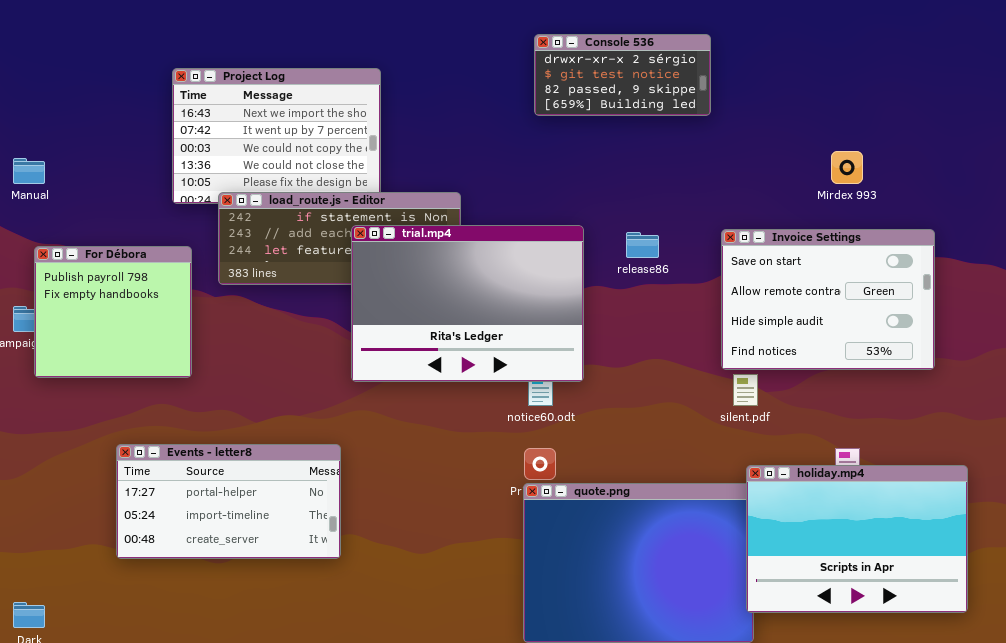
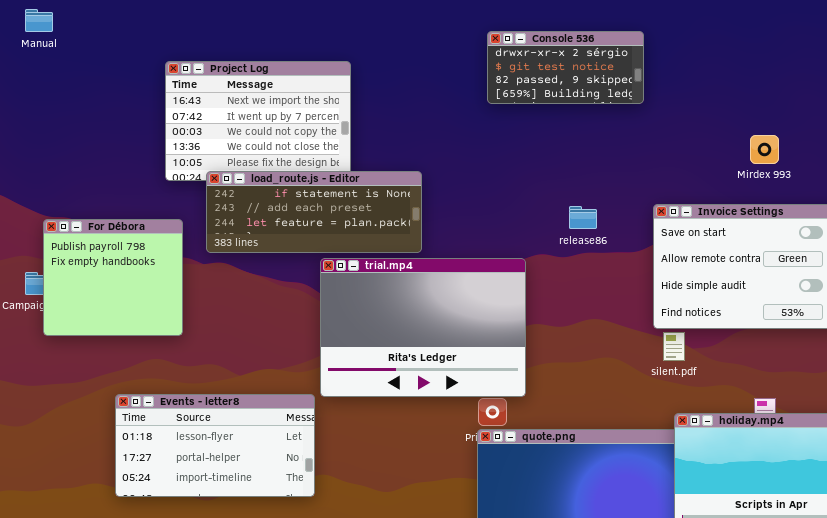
Manual: [13,158,45,184] -> [25,9,53,32], moved
trial.mp4: [351,225,584,382] -> [320,258,526,397], moved
Events - letter8: [116,444,341,559] -> [115,394,315,497], scrolled up 1 row

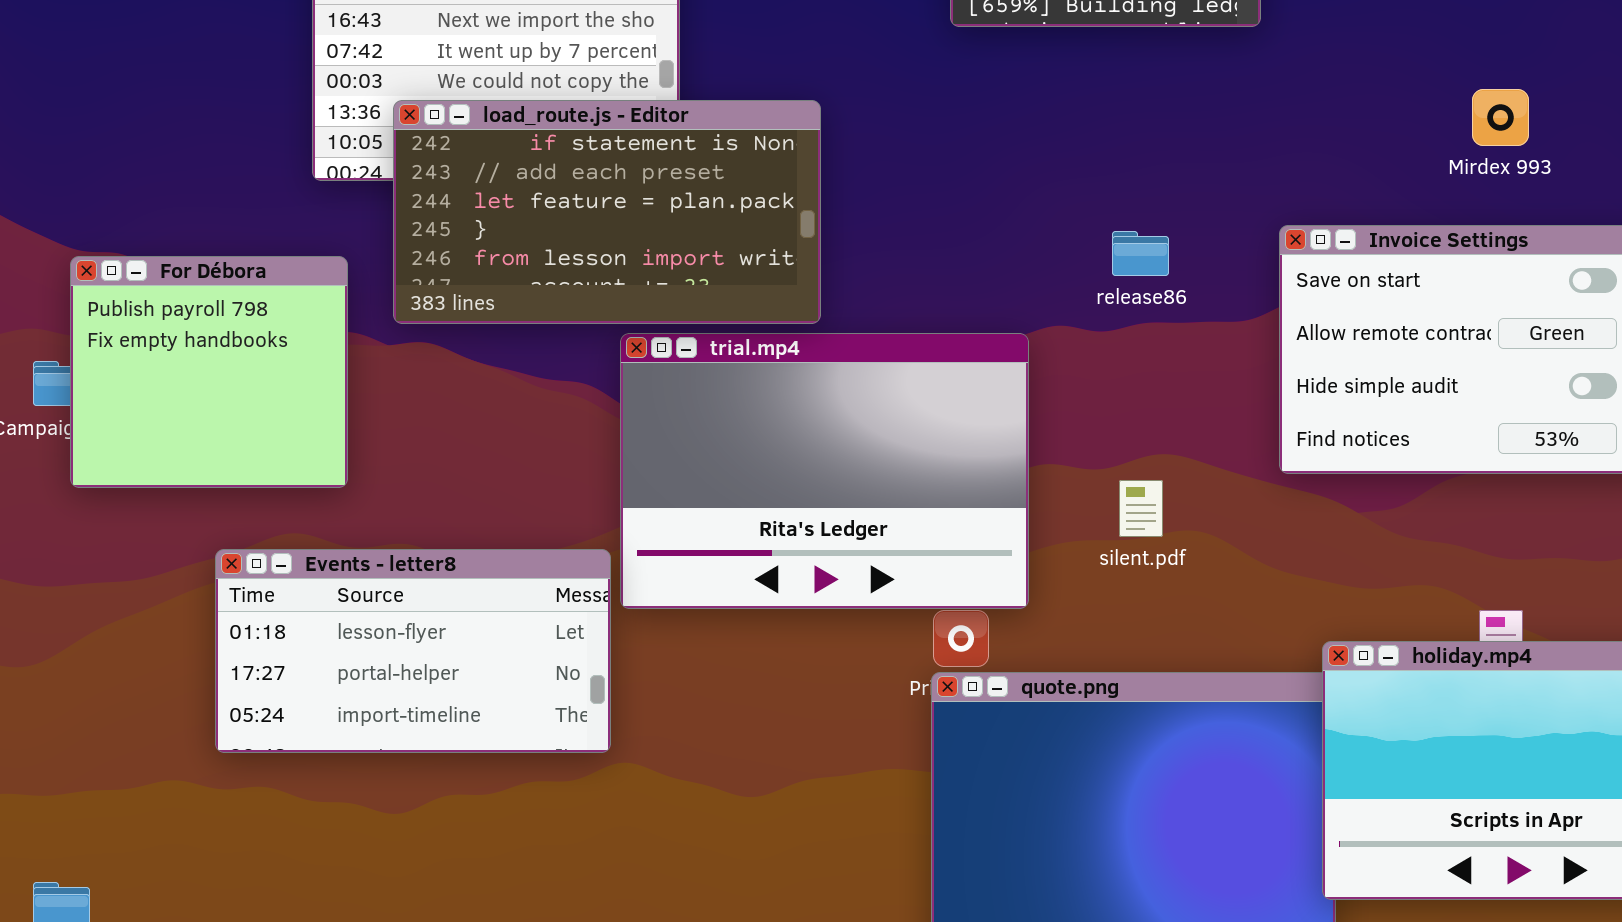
load_route.js - Editor: [206,171,422,253] -> [393,100,821,324], resized
silent.pdf: [663,332,685,361] -> [1119,480,1163,537], moved
Events - letter8: [115,394,315,497] -> [215,549,611,753], moved

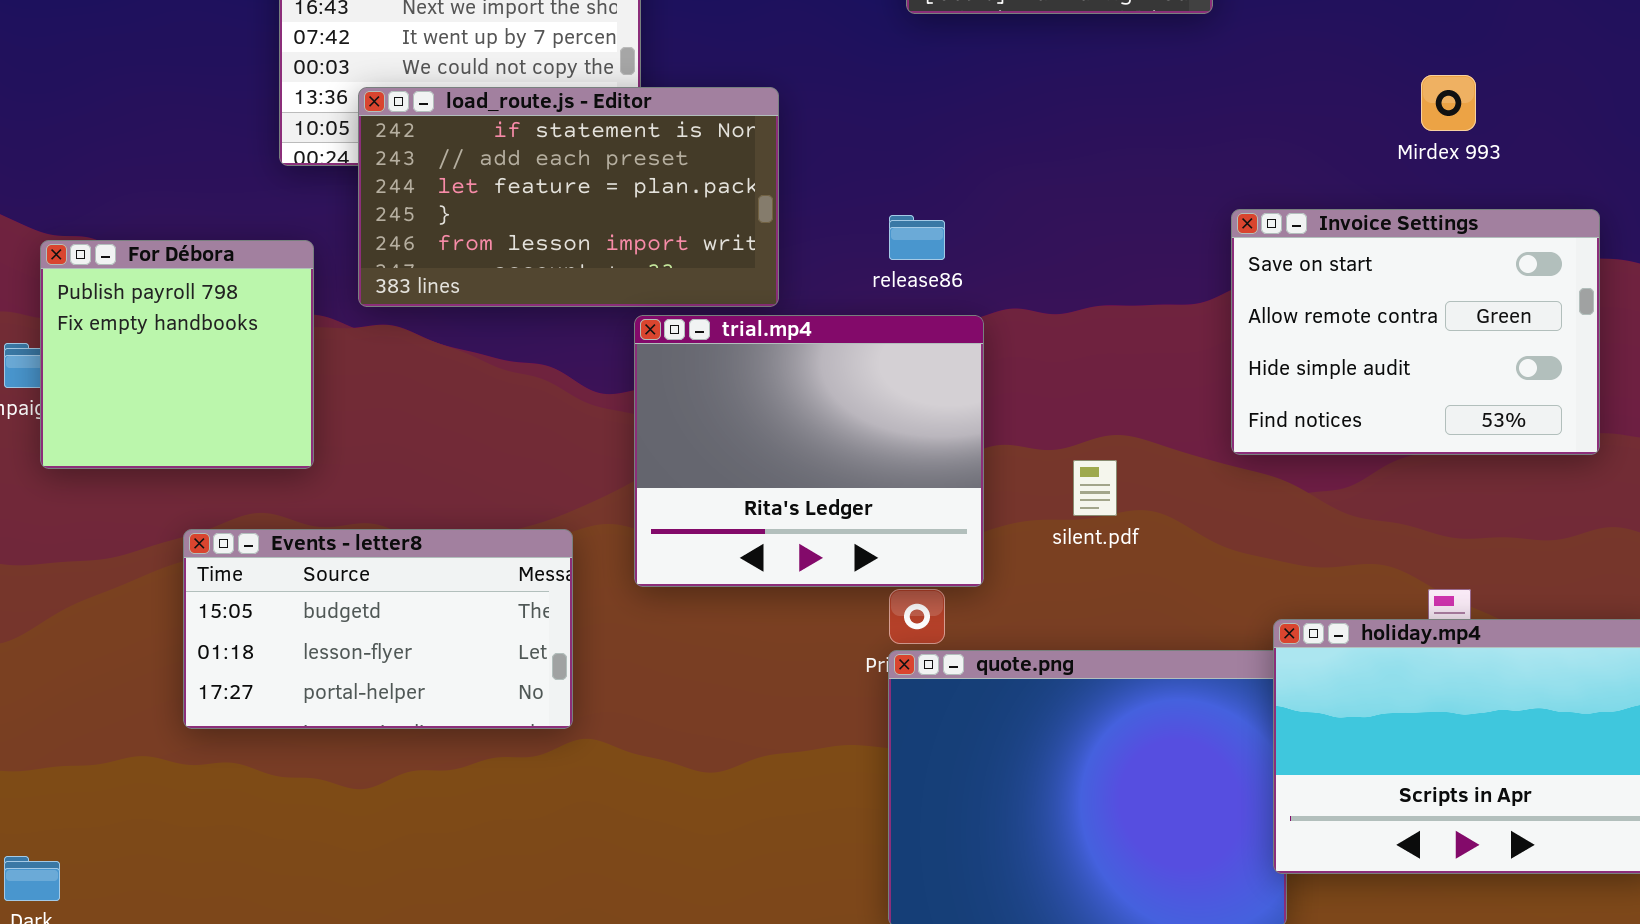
release86: [1112,231,1169,276] -> [889,215,945,260], moved
trial.mp4: [620,333,1029,609] -> [634,315,984,587], resized
Events - letter8: [215,549,611,753] -> [183,529,573,729], scrolled up 1 row

